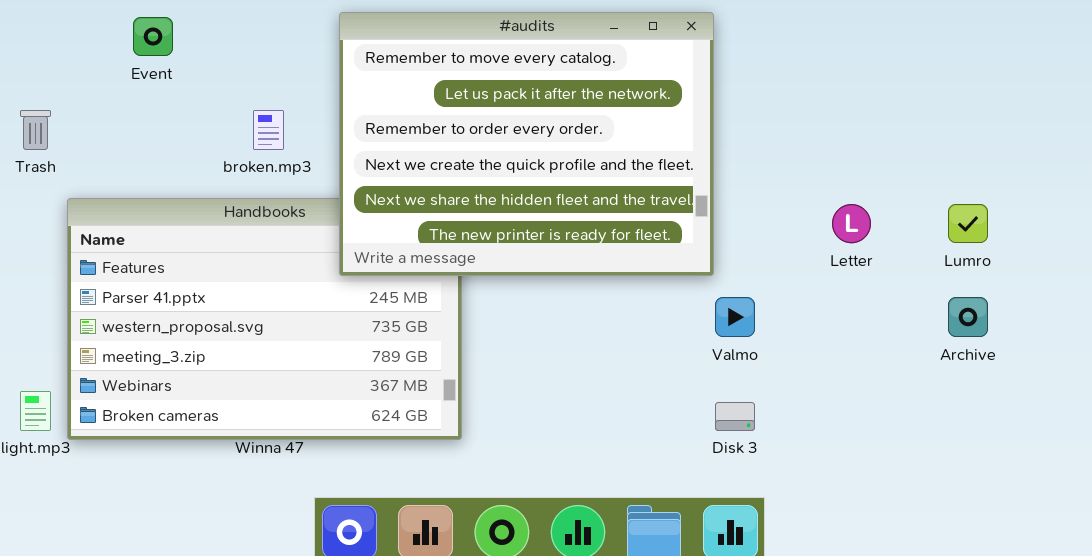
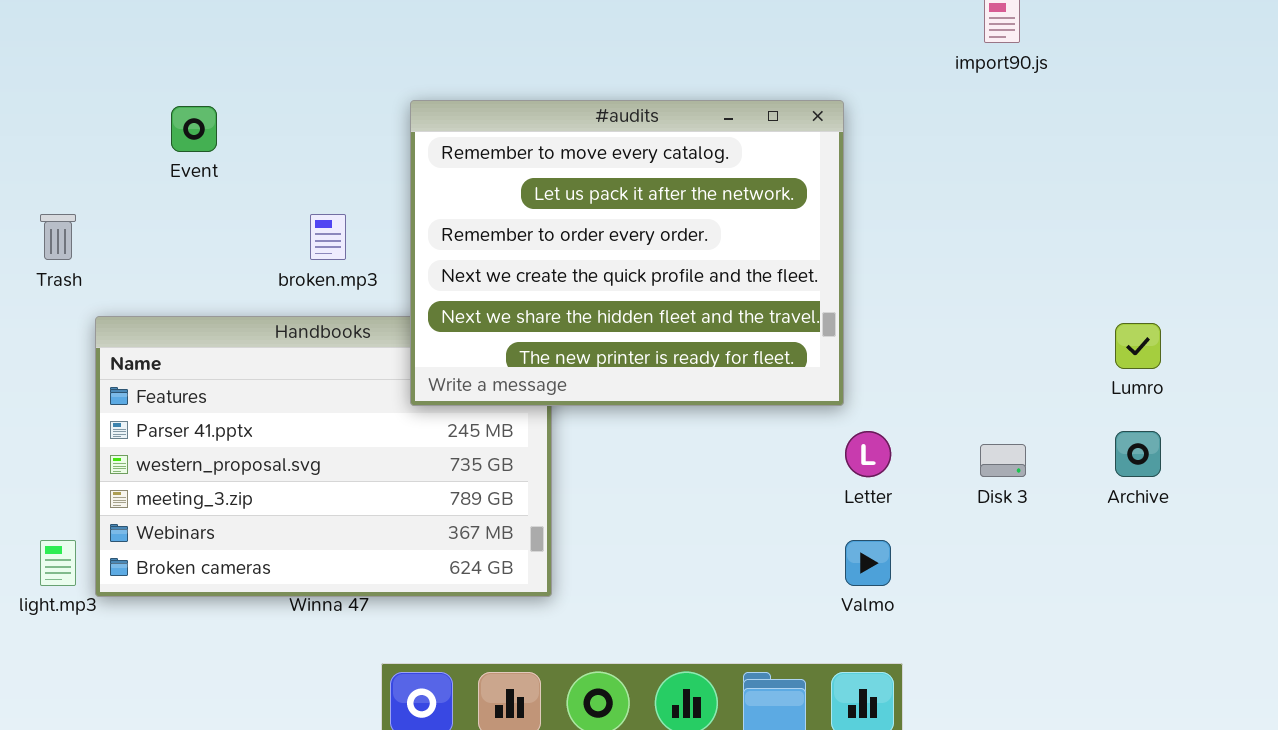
Letter: [832,204,871,243] -> [845,431,891,477], moved
Valmo: [715,297,755,337] -> [845,540,891,586], moved
Disk 3: [715,402,755,431] -> [980,444,1026,477], moved

